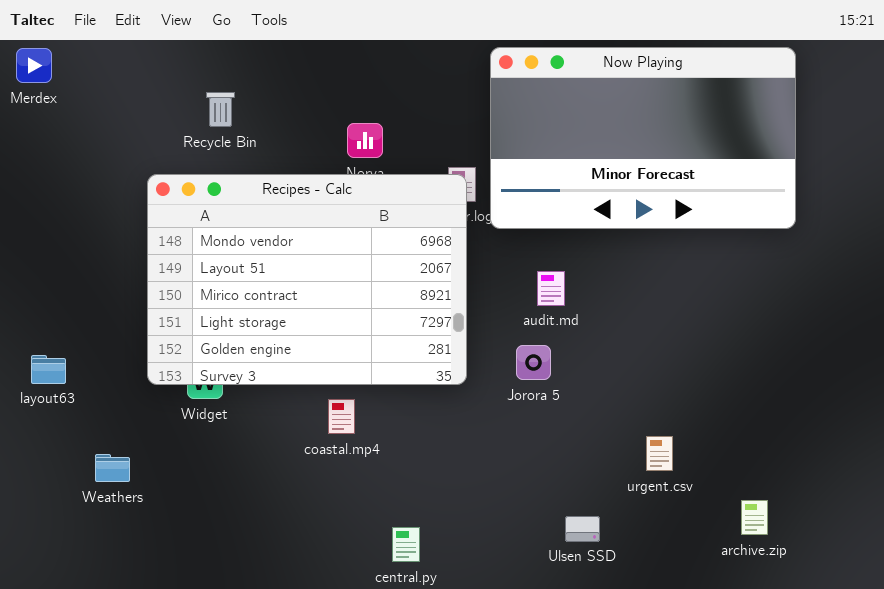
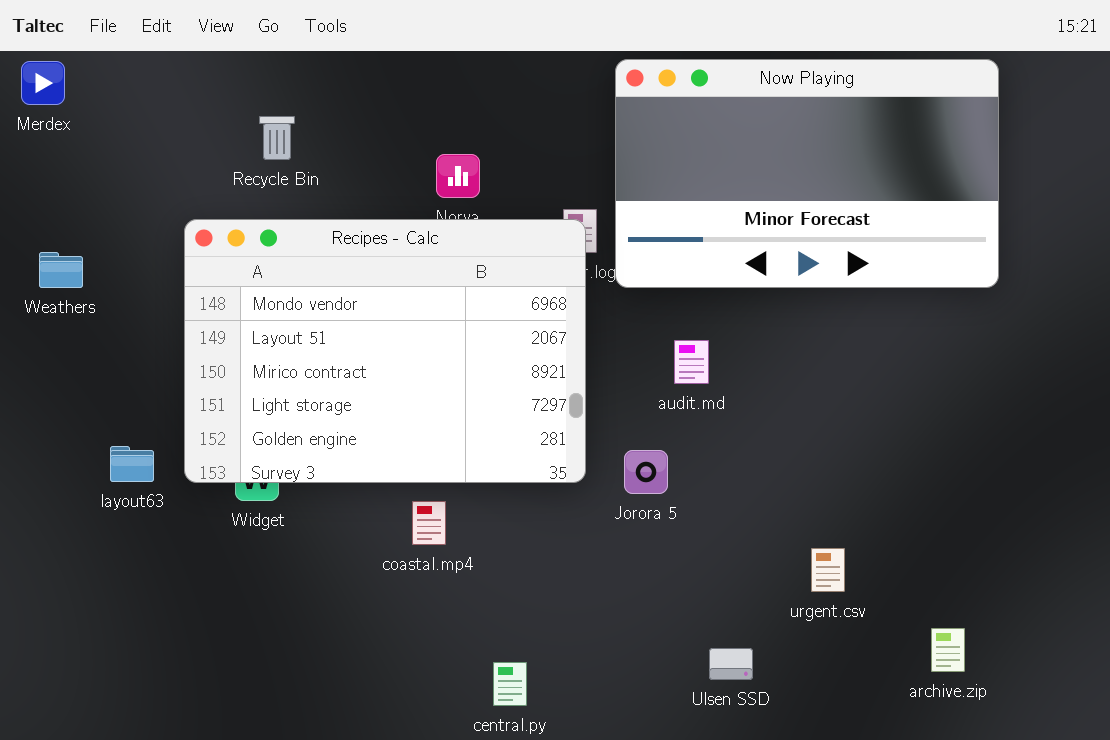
Jorora 5: [516,345,551,380] -> [624,450,668,494], moved
layout63: [31,355,66,384] -> [110,446,154,482], moved
Weathers: [95,454,130,482] -> [39,252,83,288], moved

